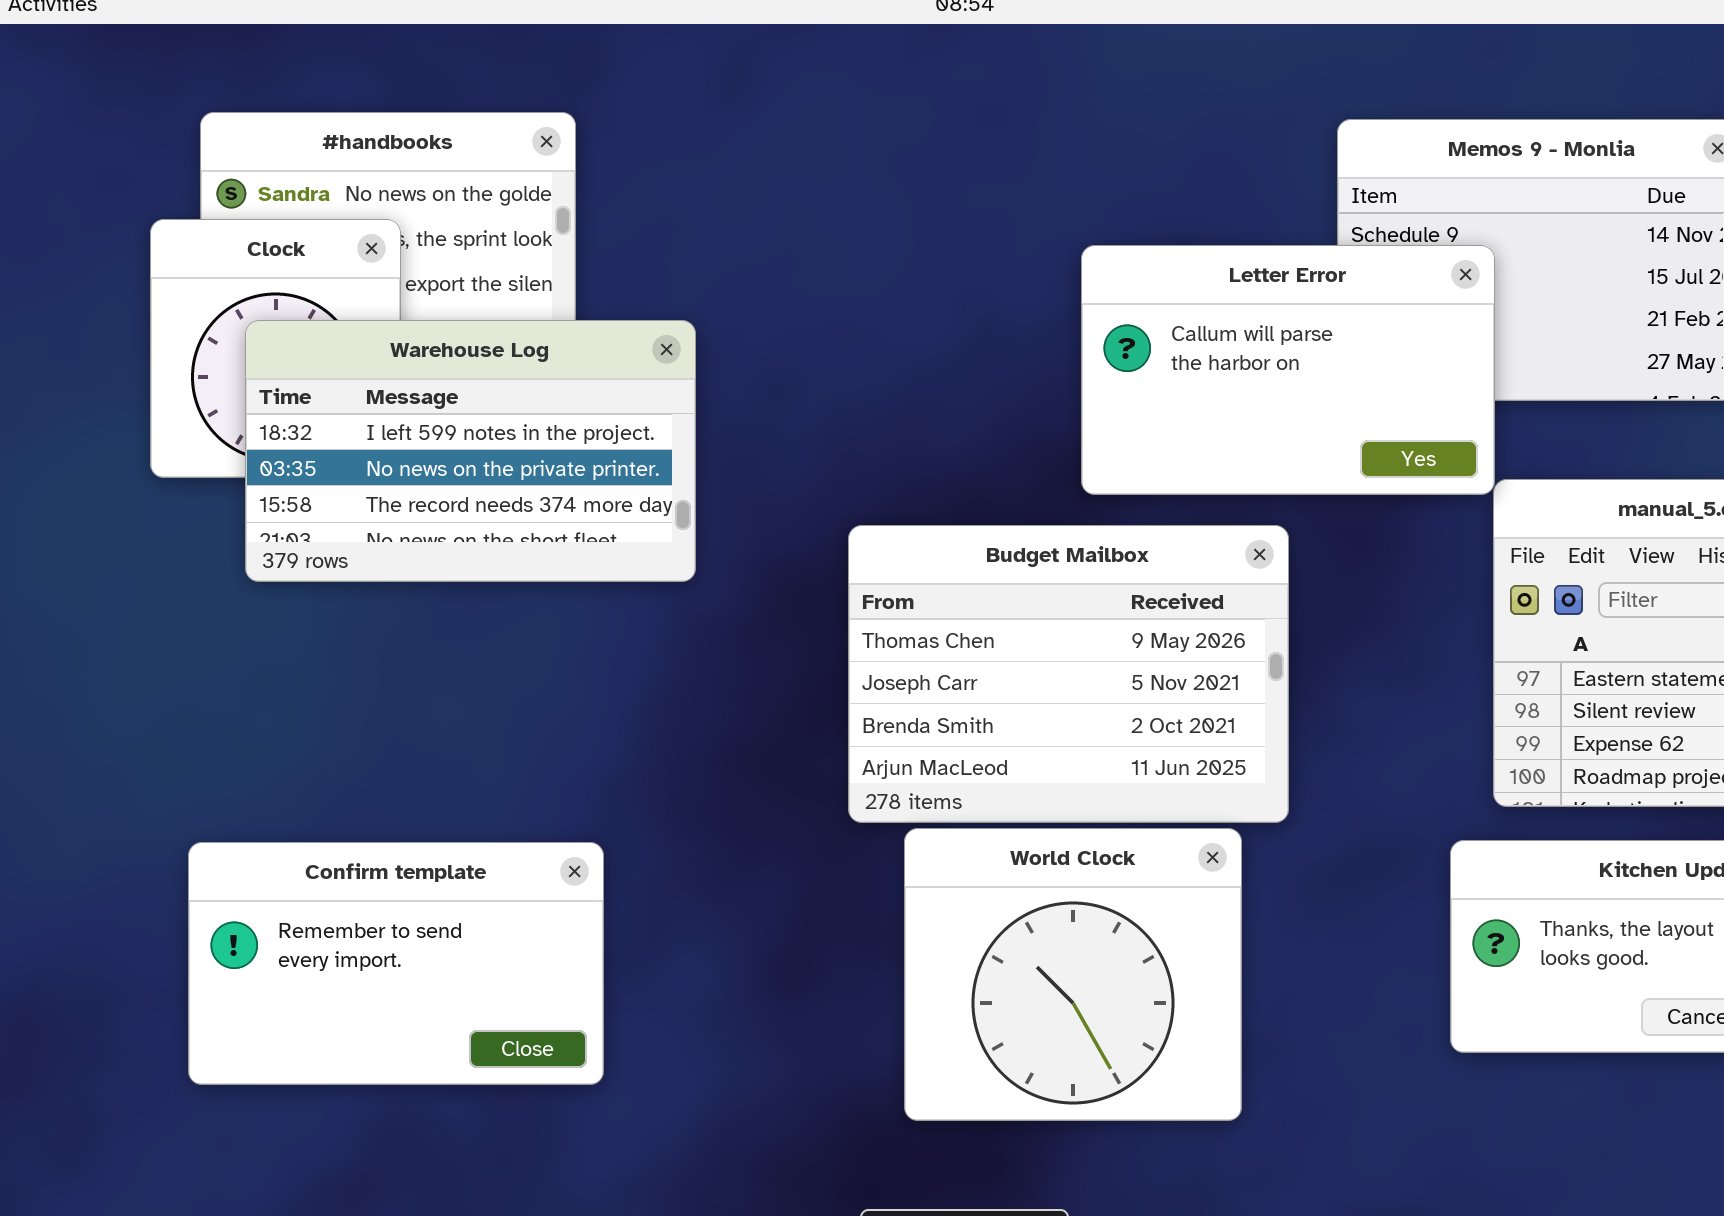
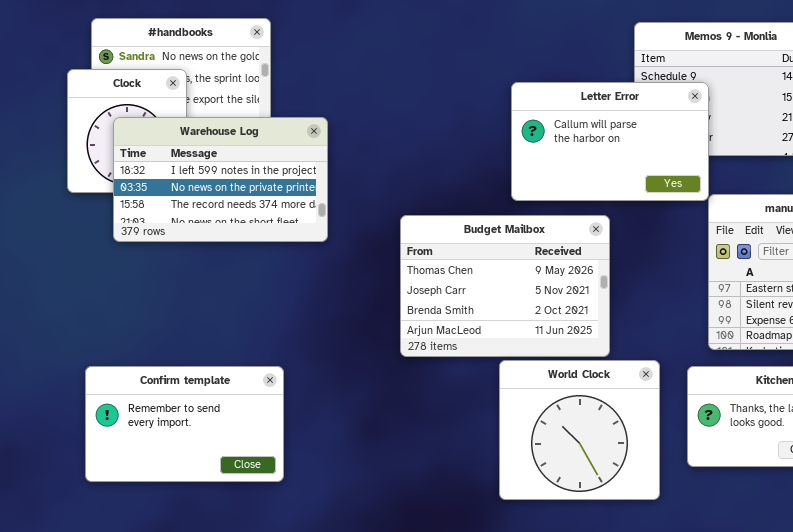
World Clock: [904,828,1242,1121] -> [499,360,660,500], moved

